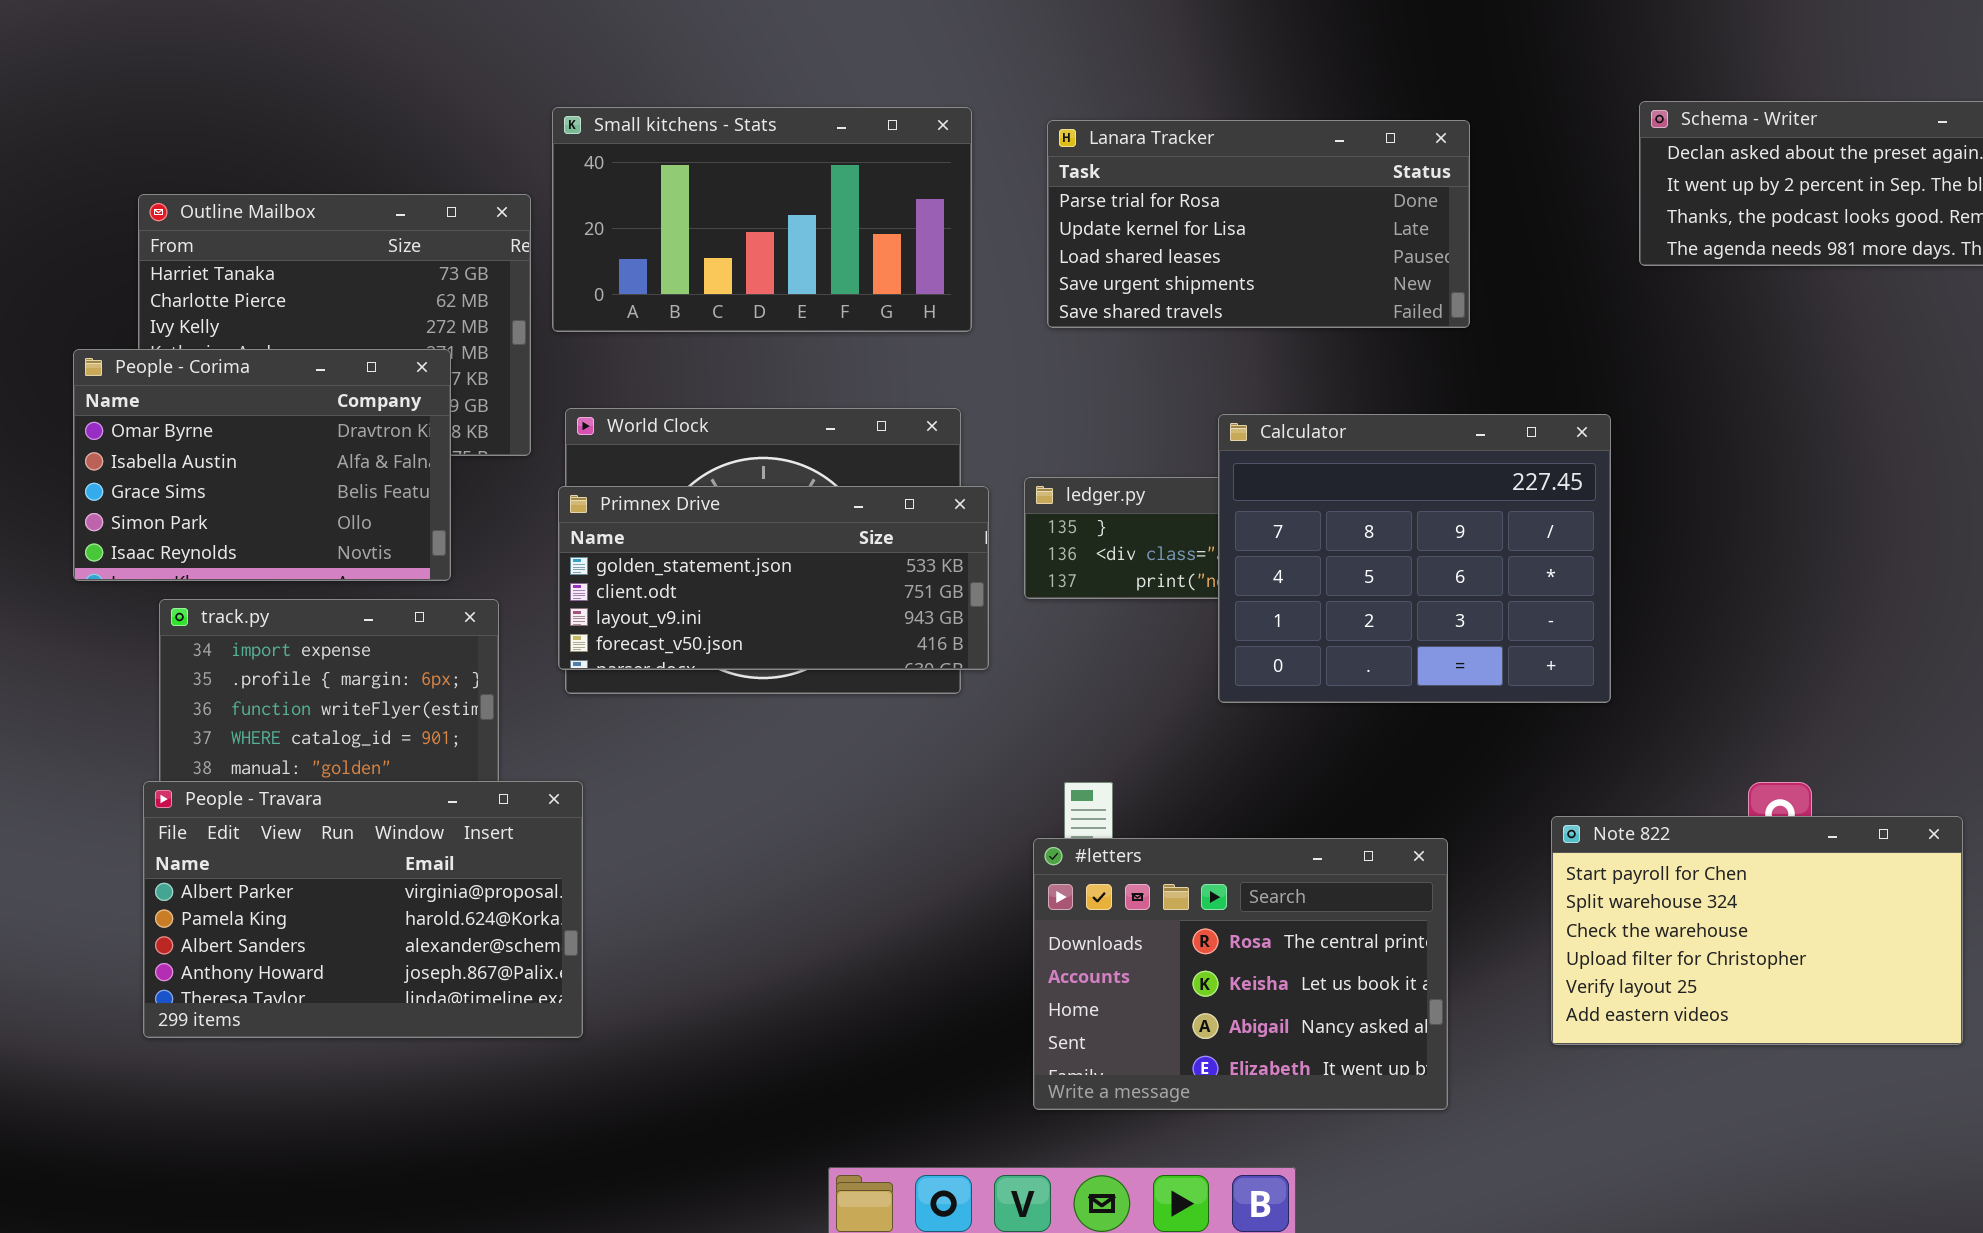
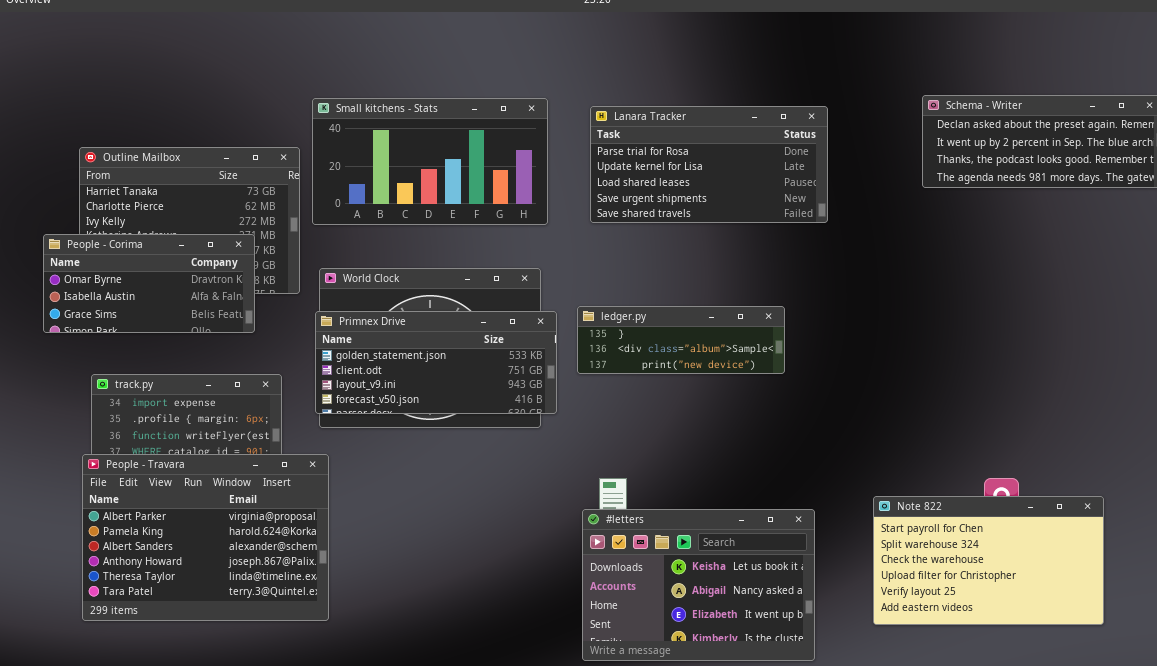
People - Corima: [73,349,451,581] -> [43,234,255,333], resized
Calculator: [1218,414,1611,703] -> none, closed
People - Travara: [143,781,583,1038] -> [82,454,329,621], resized
#letters: [1033,838,1448,1110] -> [582,509,815,661], scrolled down 1 row

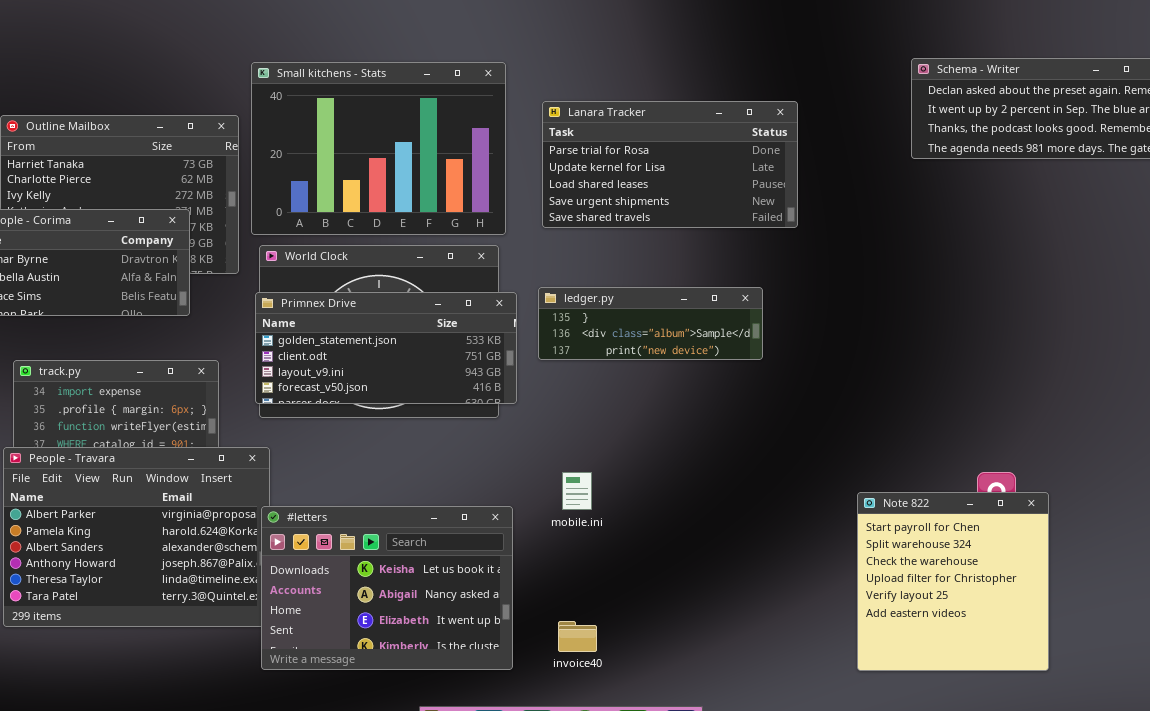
Small kitchens - Stats: [312,98,548,225] -> [251,62,506,235], resized
Lanara Tracker: [590,106,828,223] -> [542,101,798,228], moved
Note 822: [873,496,1104,625] -> [857,492,1049,671], resized
#letters: [582,509,815,661] -> [261,506,513,670], moved

